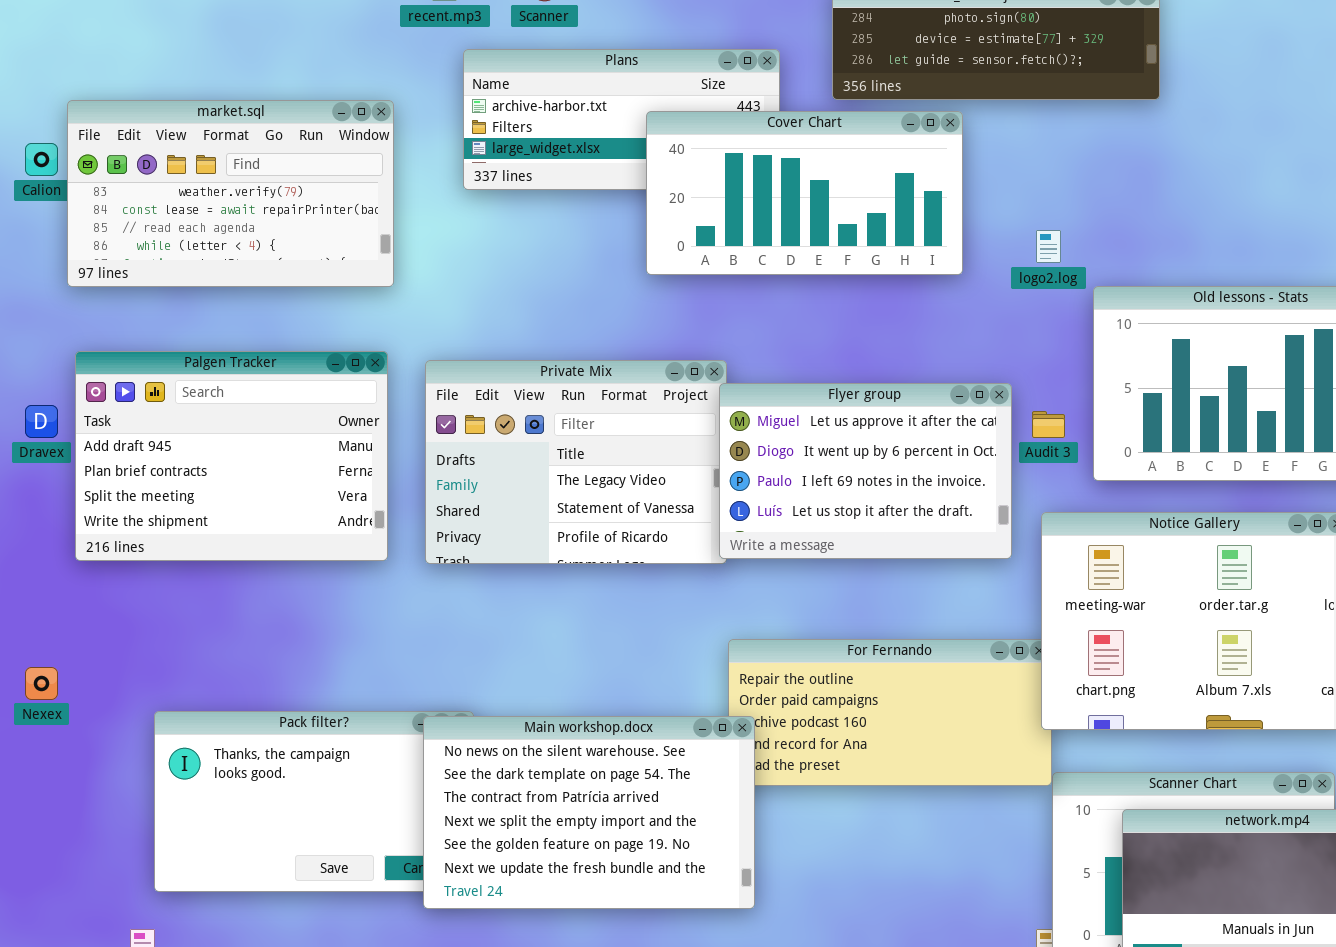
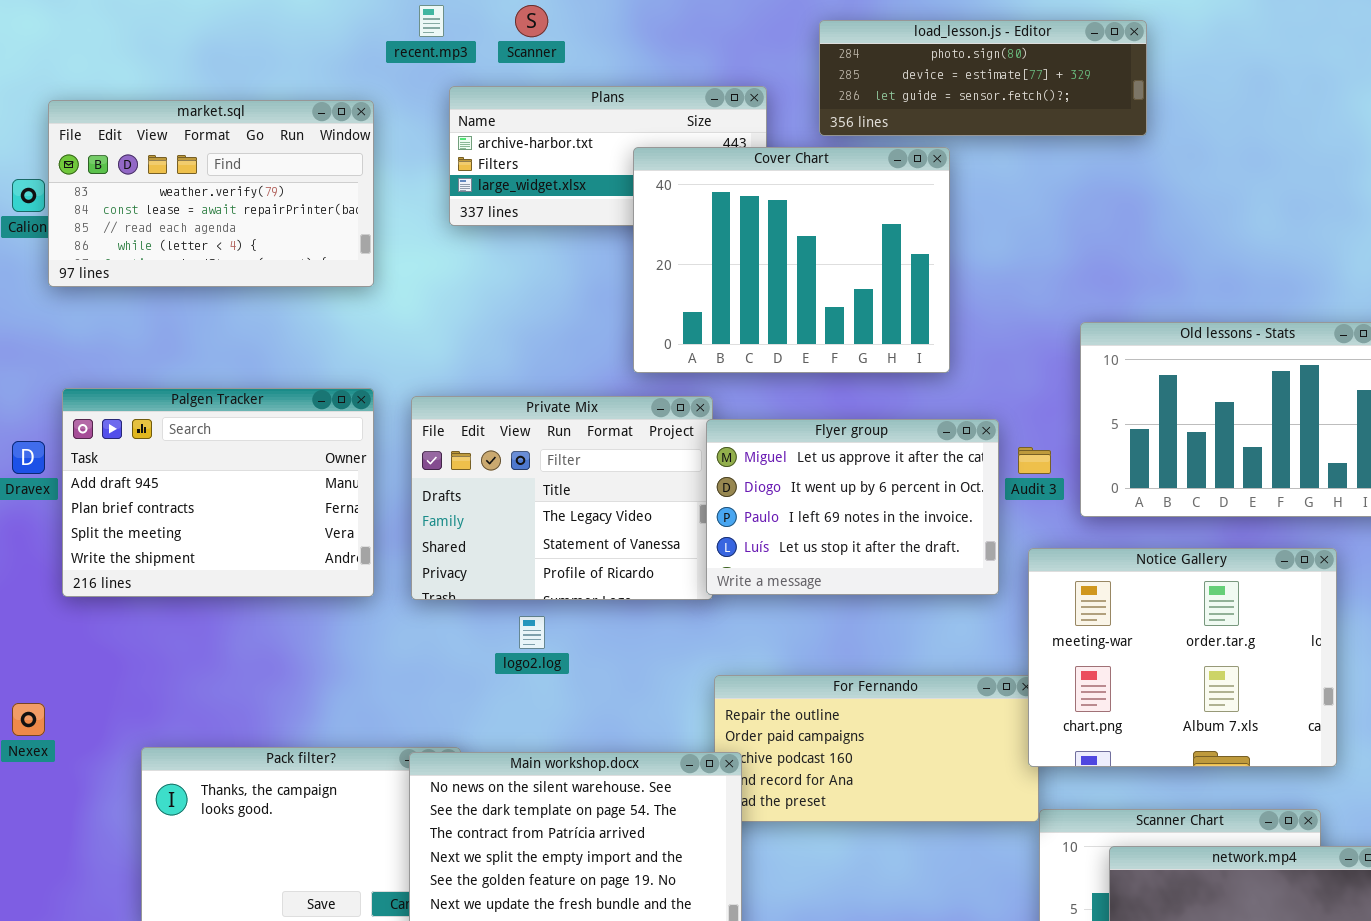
market.sql: [67,100,394,287] -> [48,100,374,287], moved
Cover Chart: [646,111,963,275] -> [633,147,950,373], resized
logo2.log: [1036,230,1061,263] -> [519,616,545,649], moved

